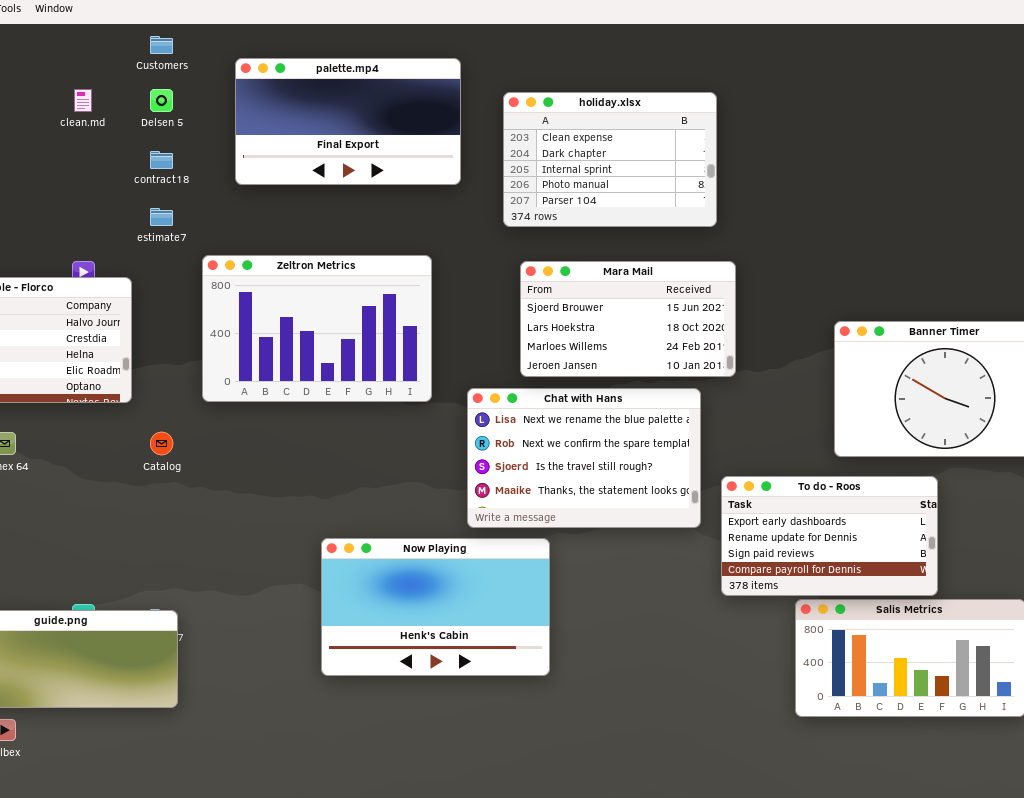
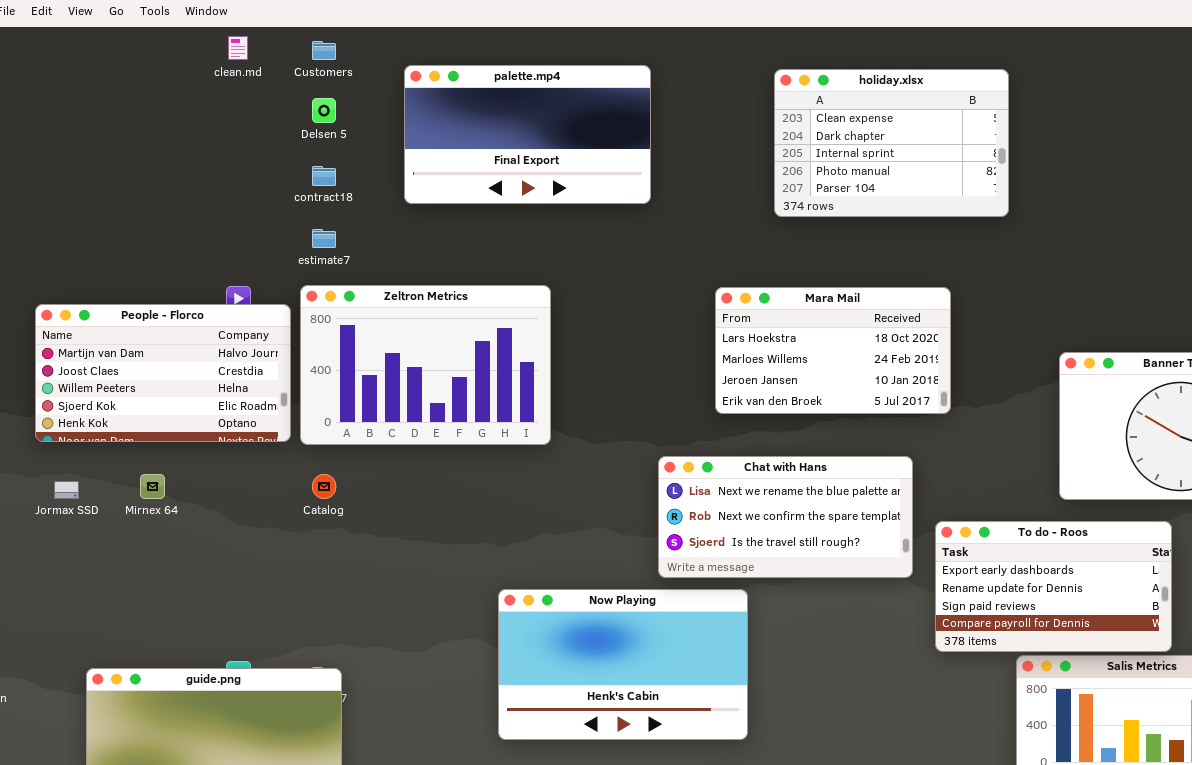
clean.md: [74,89,92,112] -> [228,36,248,60], moved
holiday.xlsx: [503,92,717,227] -> [774,69,1009,217], moved
Zeltron Metrics: [202,255,432,402] -> [300,285,551,445], moved
Mara Mail: [520,261,736,377] -> [715,287,951,414], scrolled down 1 row
Chat with Hans: [467,388,701,528] -> [658,456,913,578], resized

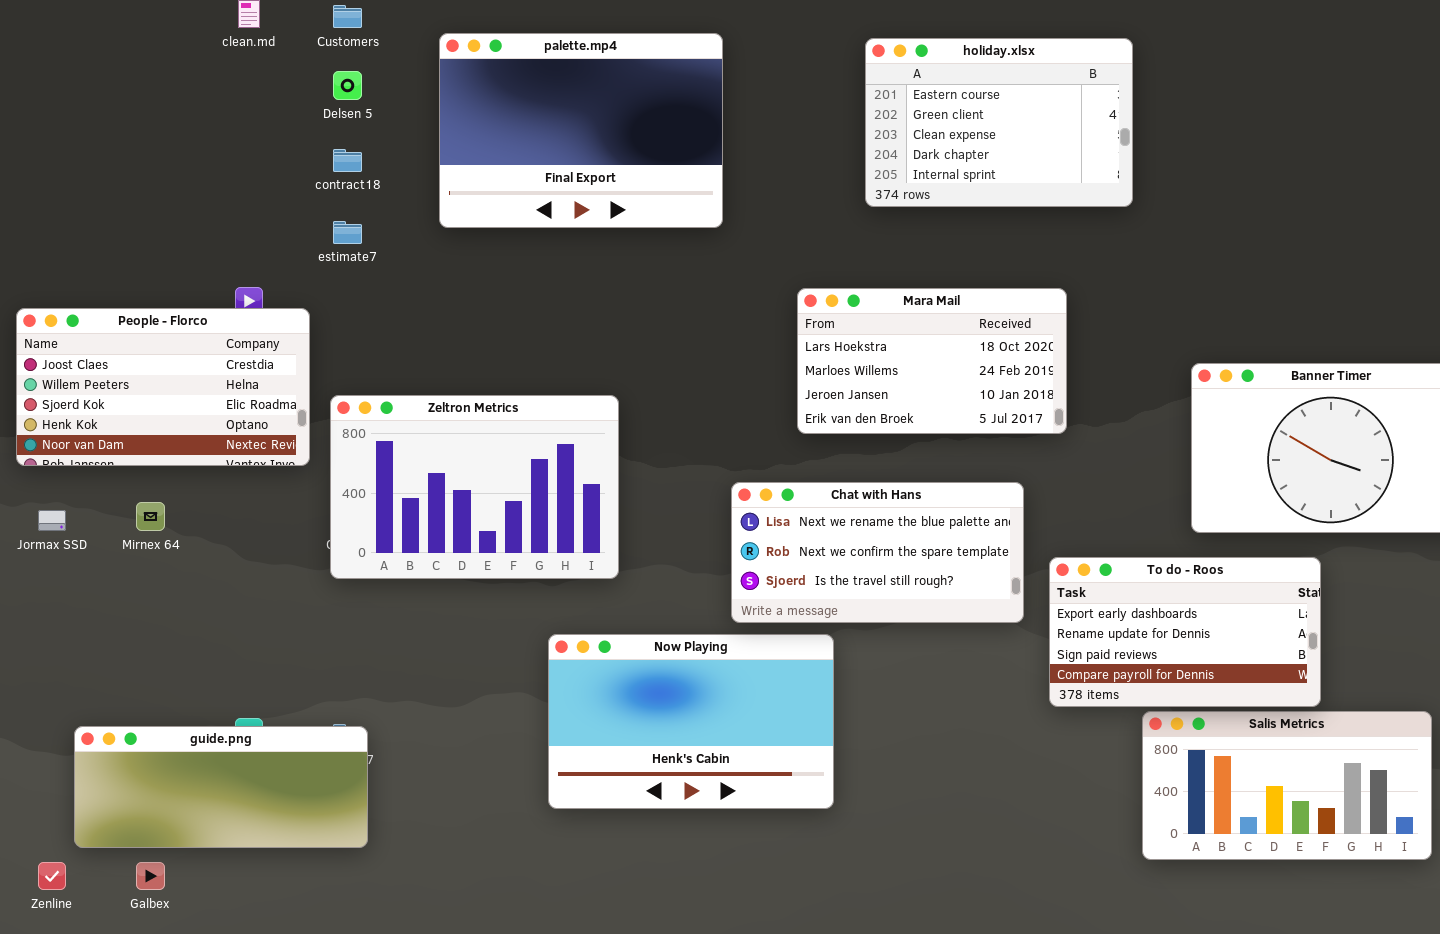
palette.mp4: [404,65,651,204] -> [439,33,723,228], resized
holiday.xlsx: [774,69,1009,217] -> [865,38,1133,207], scrolled up 2 rows
Zeltron Metrics: [300,285,551,445] -> [330,395,619,579], moved
People - Florco: [35,304,291,442] -> [16,308,310,466], scrolled down 1 row

